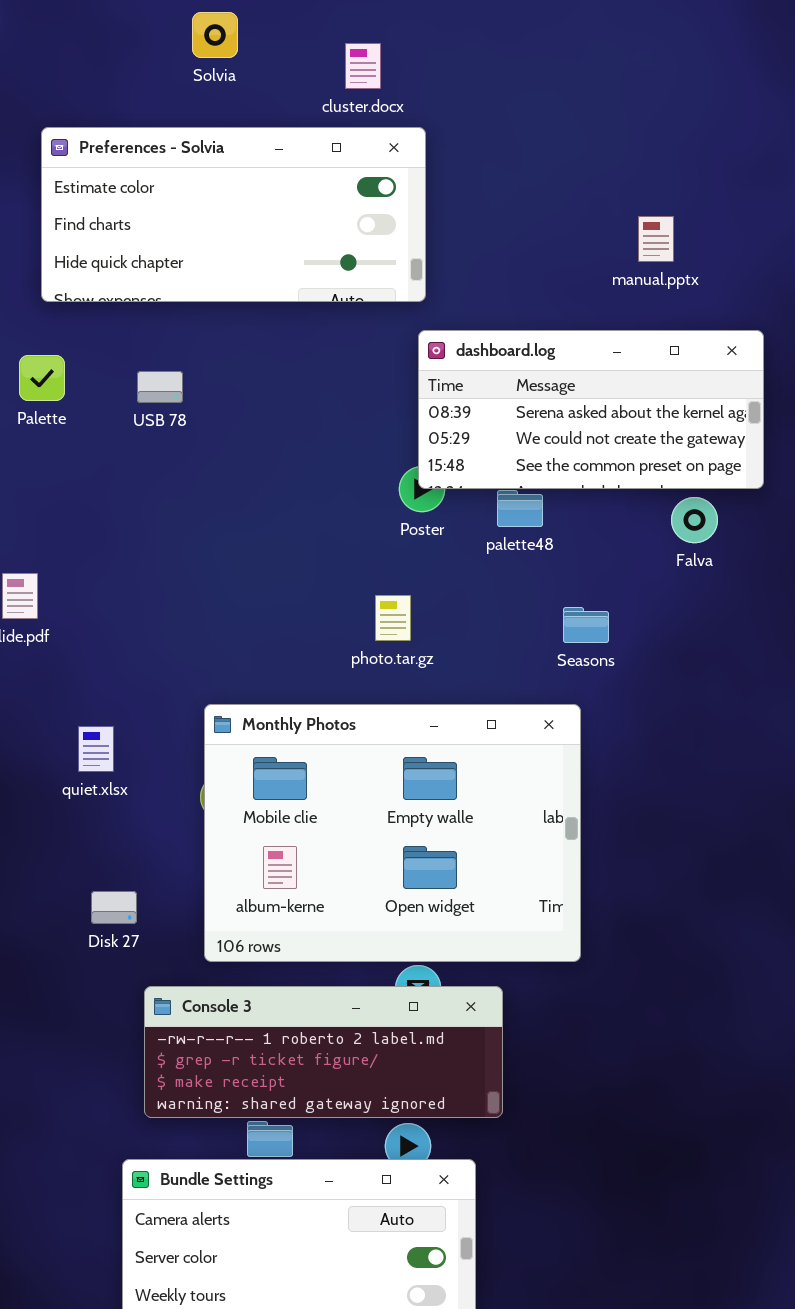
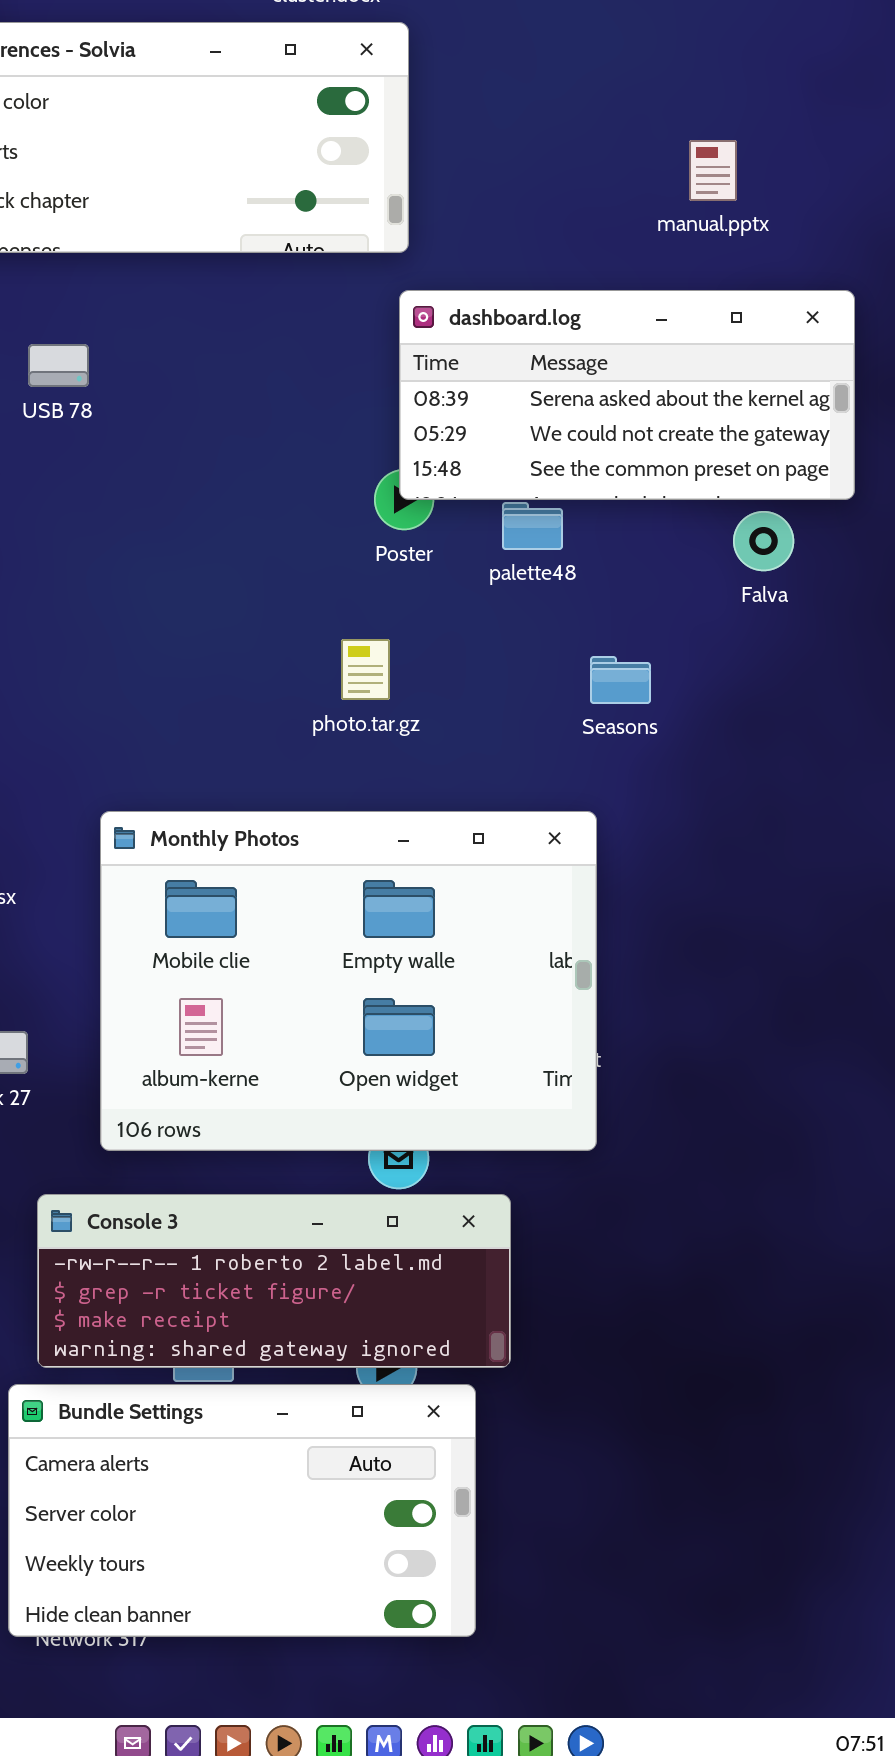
Monthly Photos: [204,704,581,962] -> [100,811,597,1151], moved
Console 3: [144,986,503,1118] -> [37,1194,511,1368], moved

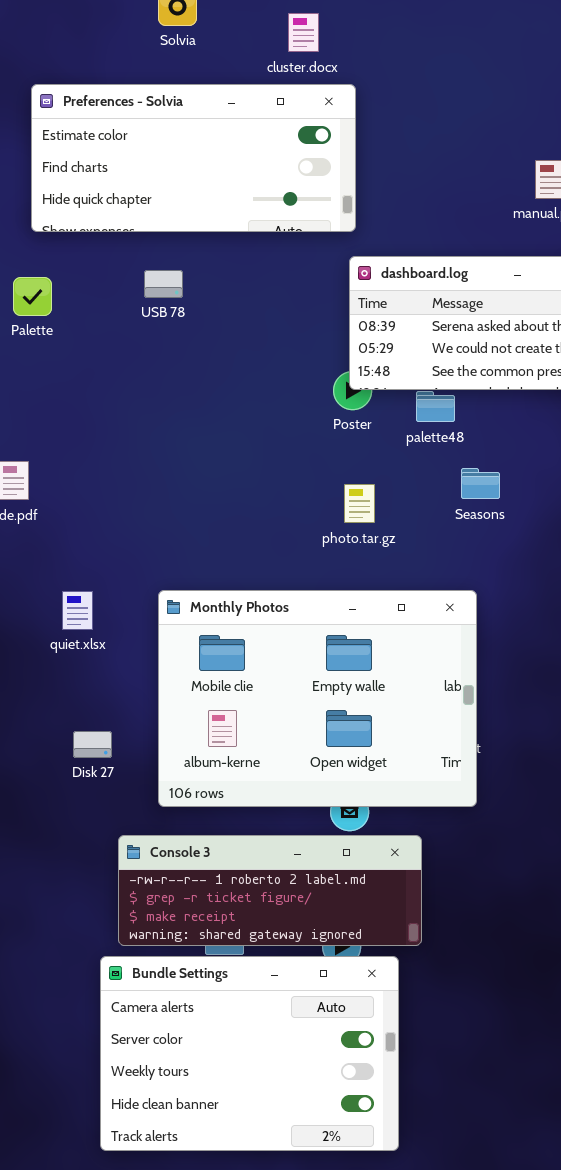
USB 78: [28,344,89,387] -> [144,270,183,298], moved
photo.tar.gz: [341,639,390,700] -> [344,484,375,523], moved
Seasons: [590,656,651,704] -> [461,468,500,499], moved
Bundle Settings: [8,1384,476,1637] -> [100,956,399,1151], resized

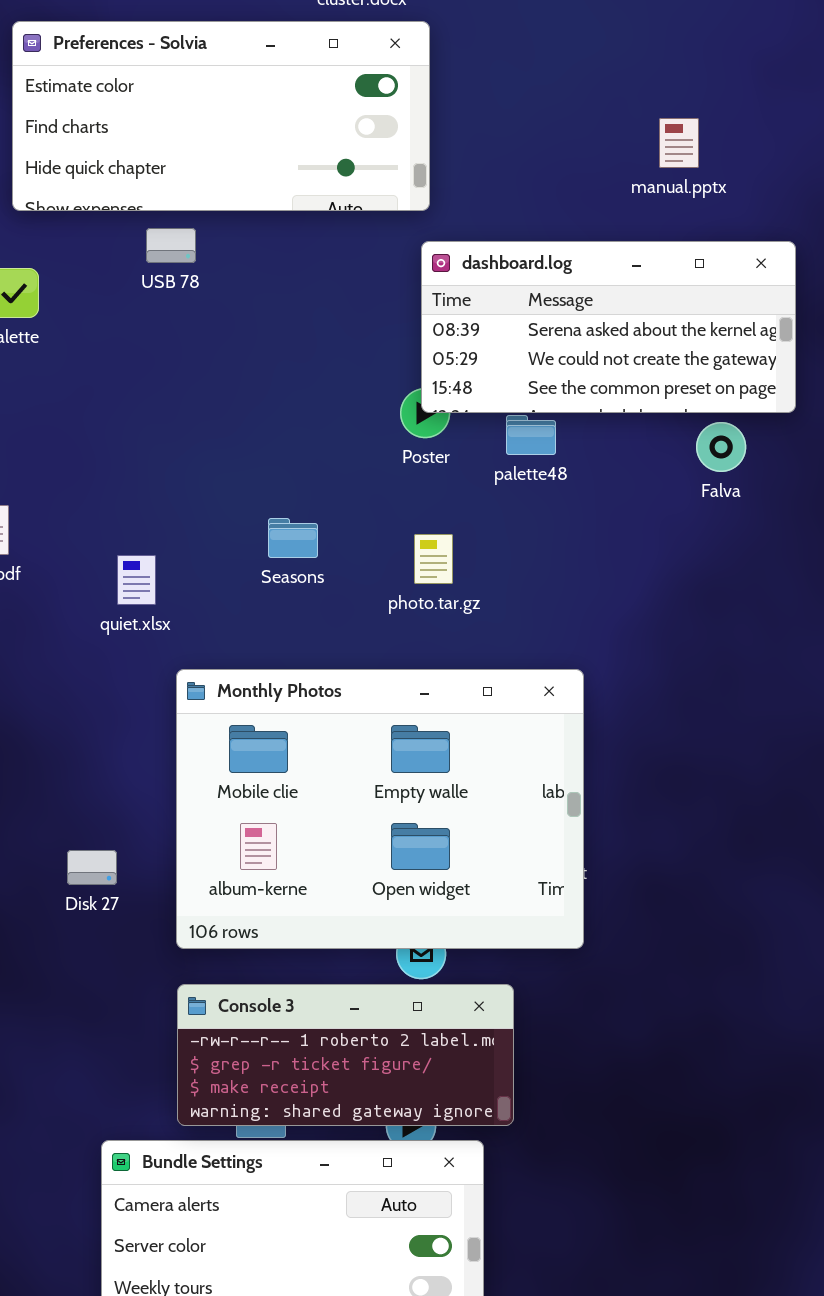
USB 78: [144,270,183,298] -> [146,228,196,263], moved
Seasons: [461,468,500,499] -> [268,518,318,558], moved
quiet.xlsx: [62,591,93,630] -> [117,555,156,605], moved
Console 3: [118,835,422,946] -> [177,984,514,1126], resized

